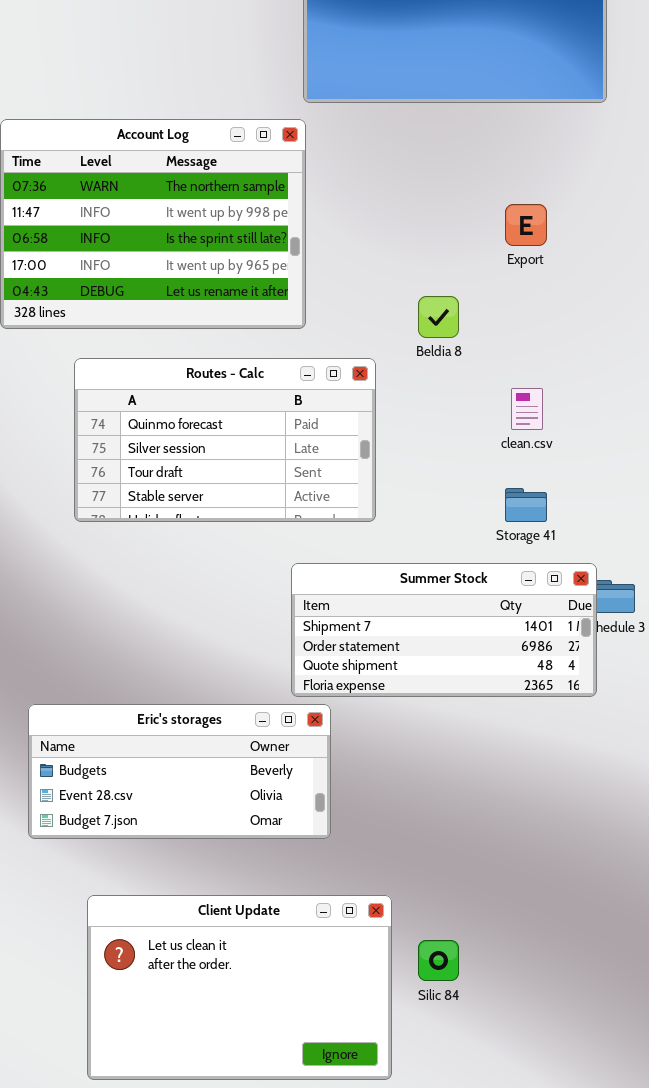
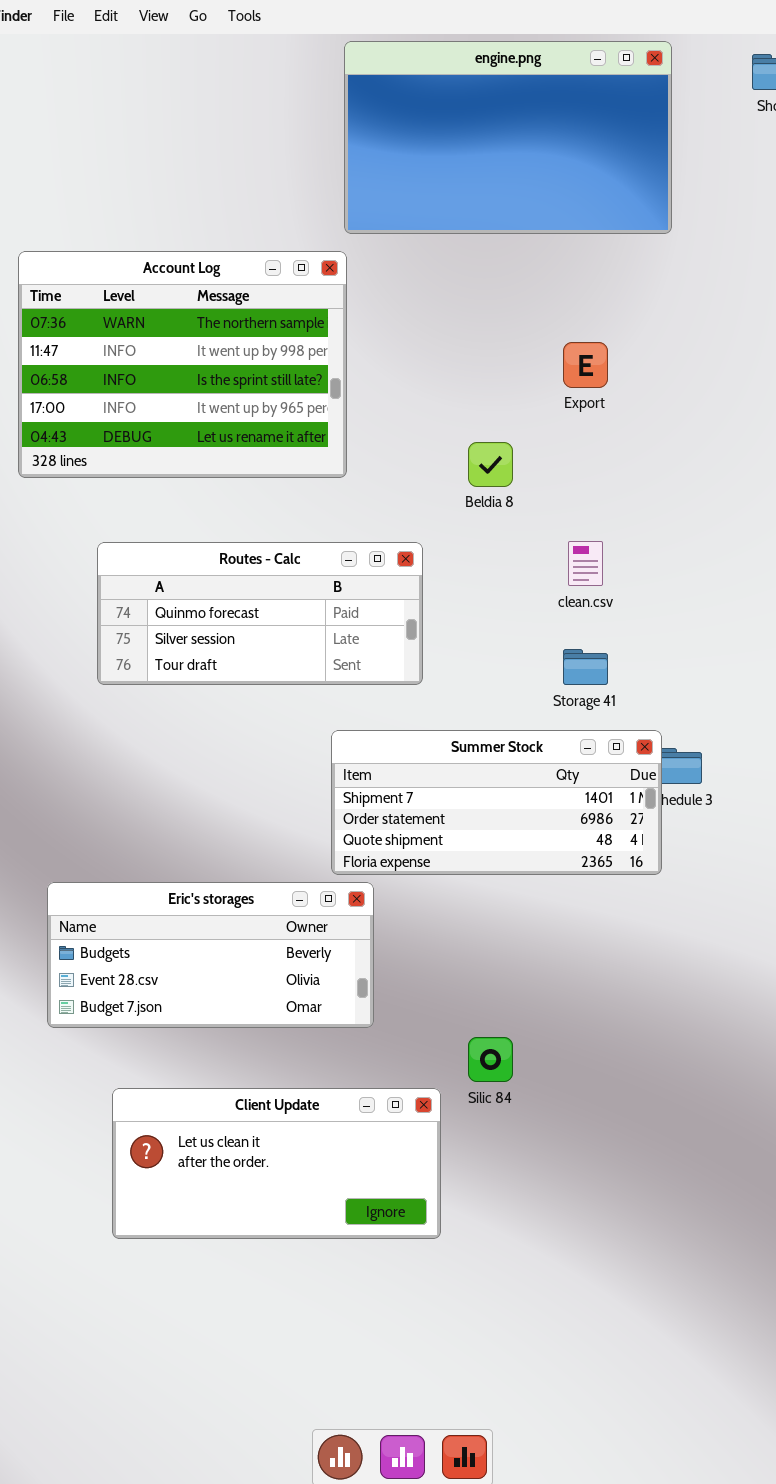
Routes - Calc: [74,358,376,522] -> [97,542,423,685], resized
Client Update: [87,895,392,1080] -> [112,1088,441,1239], resized
Silic 84: [418,940,459,981] -> [468,1037,513,1082], moved

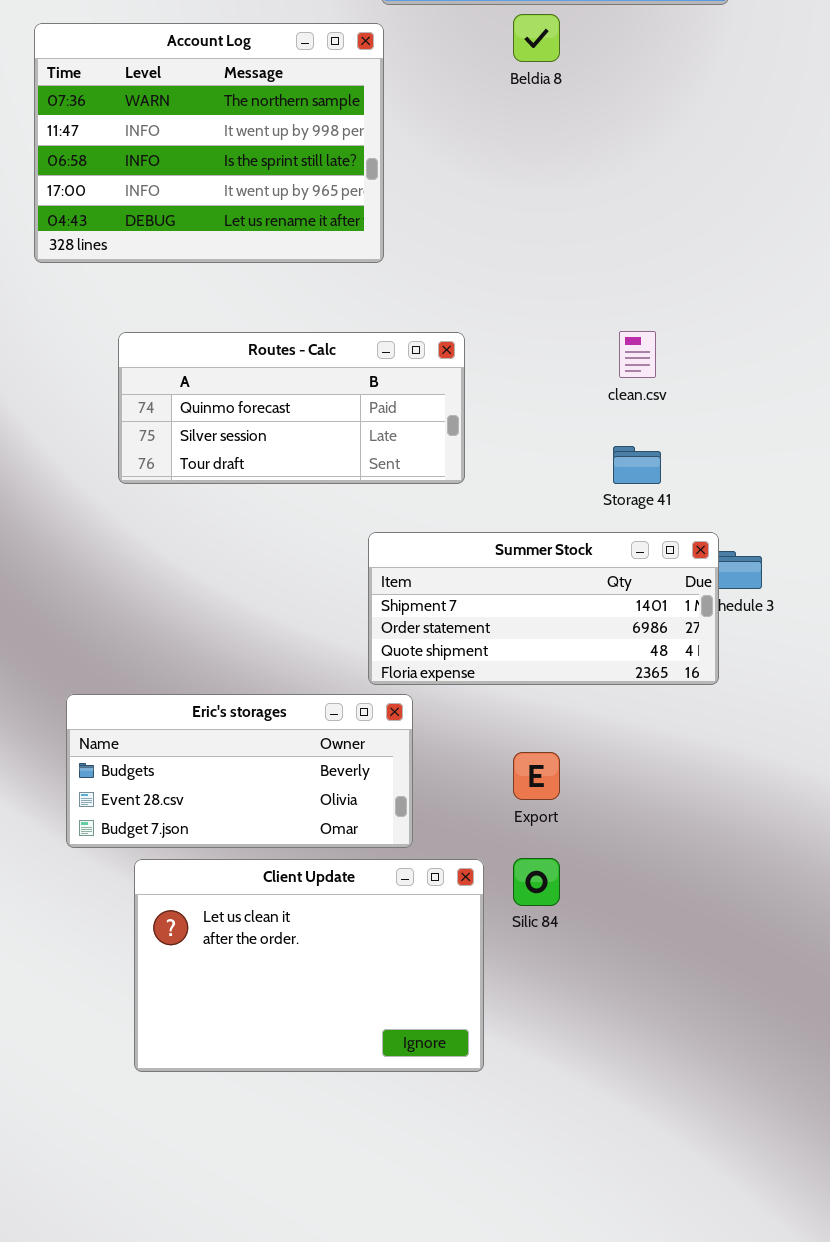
Export: [563,342,608,388] -> [513,752,560,800], moved
Beldia 8: [468,442,513,487] -> [513,14,560,62], moved
Client Update: [112,1088,441,1239] -> [134,859,484,1072], resized

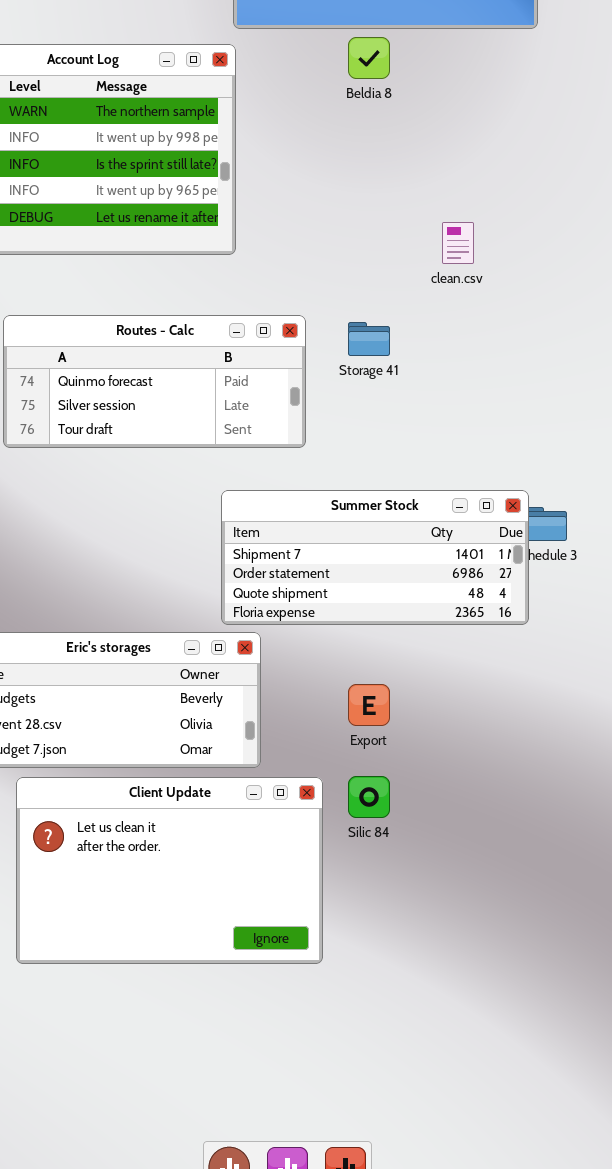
clean.csv: [619,331,656,378] -> [442,222,474,264], moved
Storage 41: [613,446,661,484] -> [348,322,390,356], moved

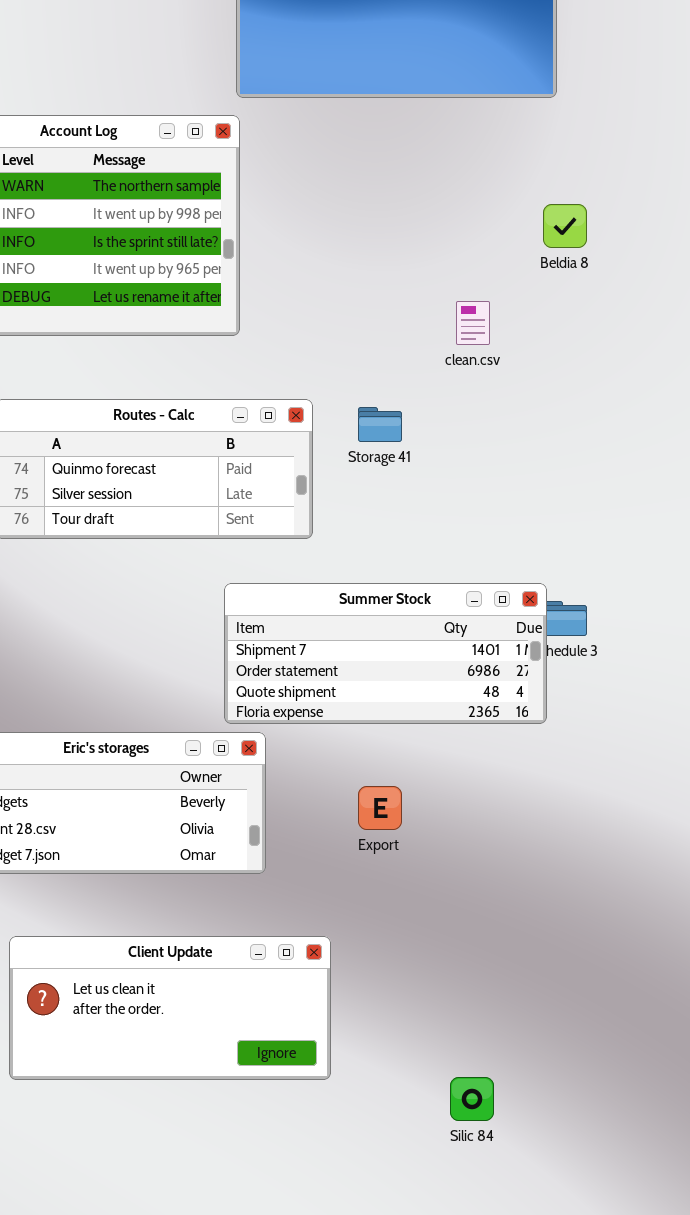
Beldia 8: [348,37,390,79] -> [543,204,587,248], moved
Silic 84: [348,776,390,818] -> [450,1077,494,1121], moved
Client Update: [16,777,323,964] -> [9,936,331,1080], resized

